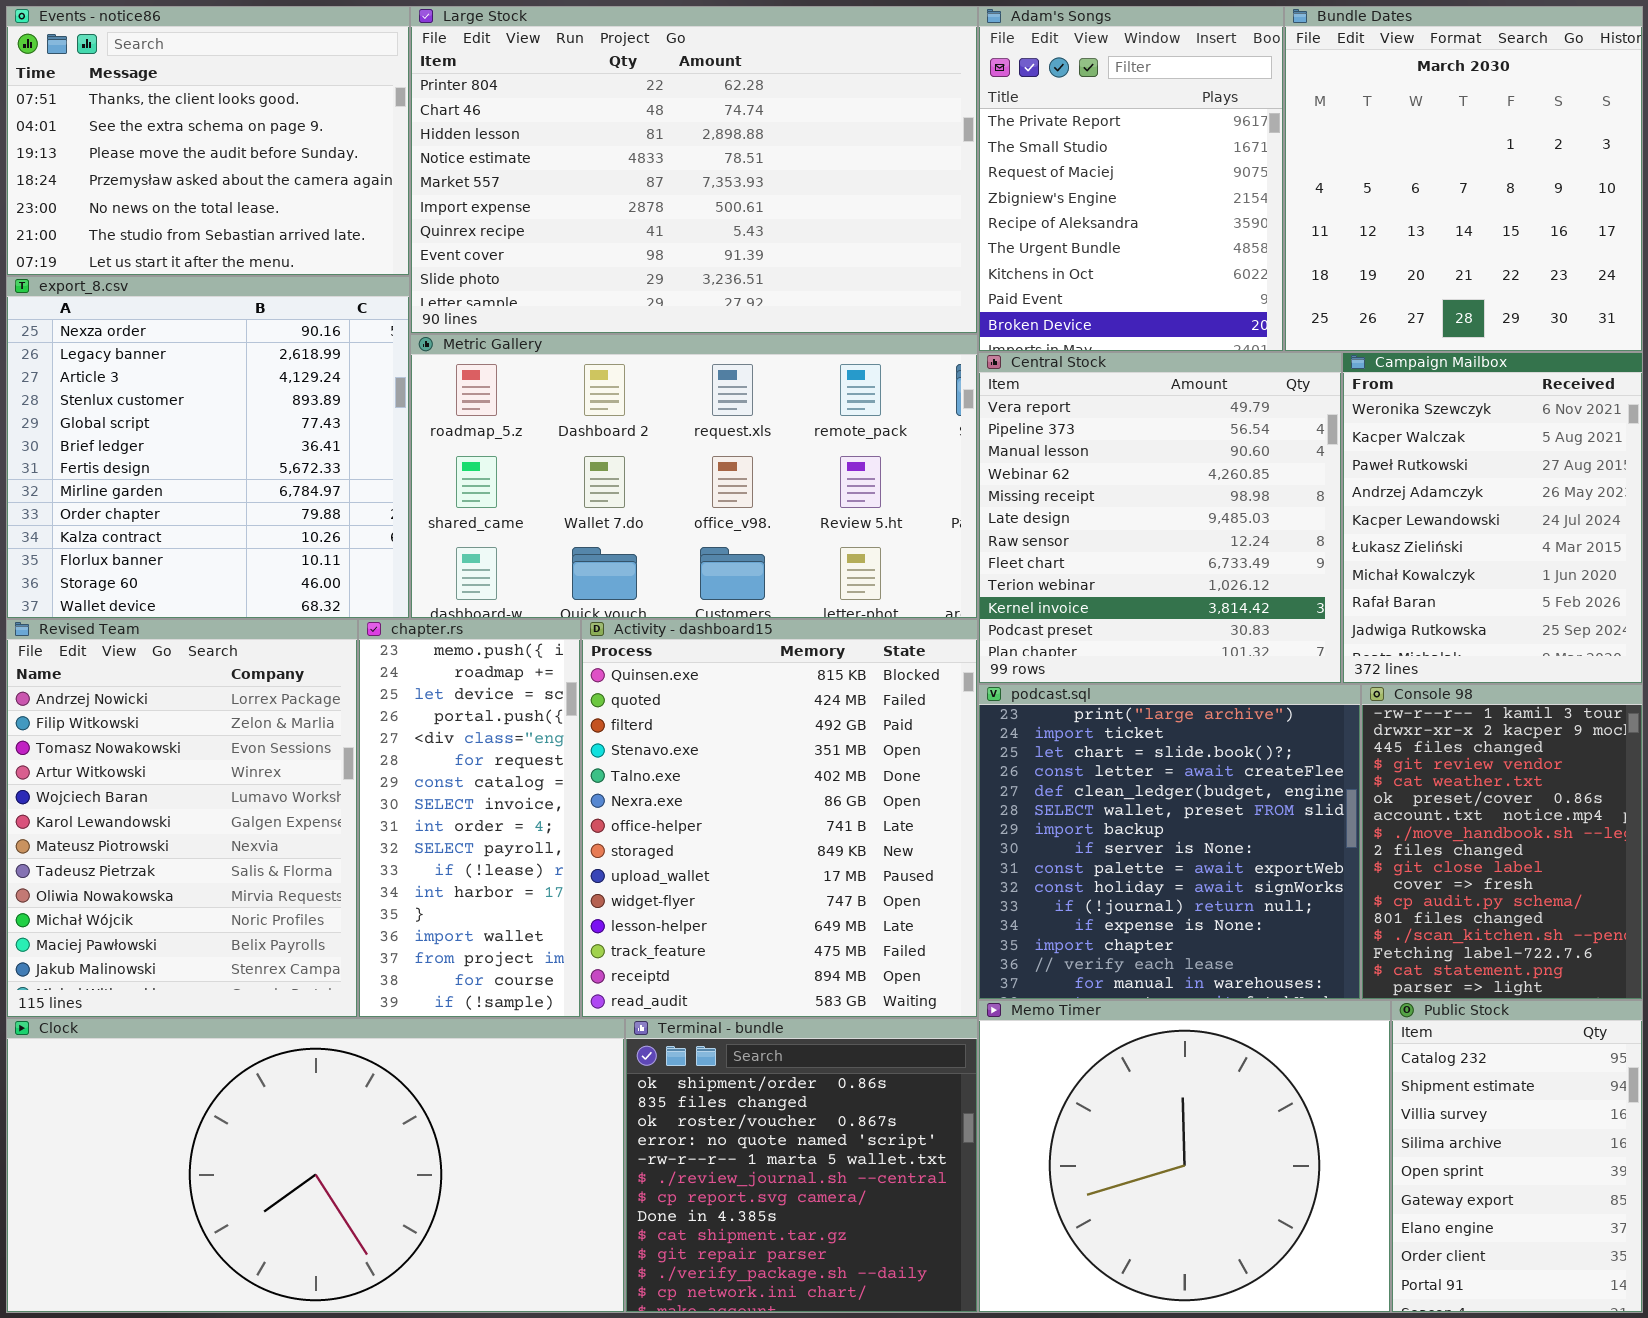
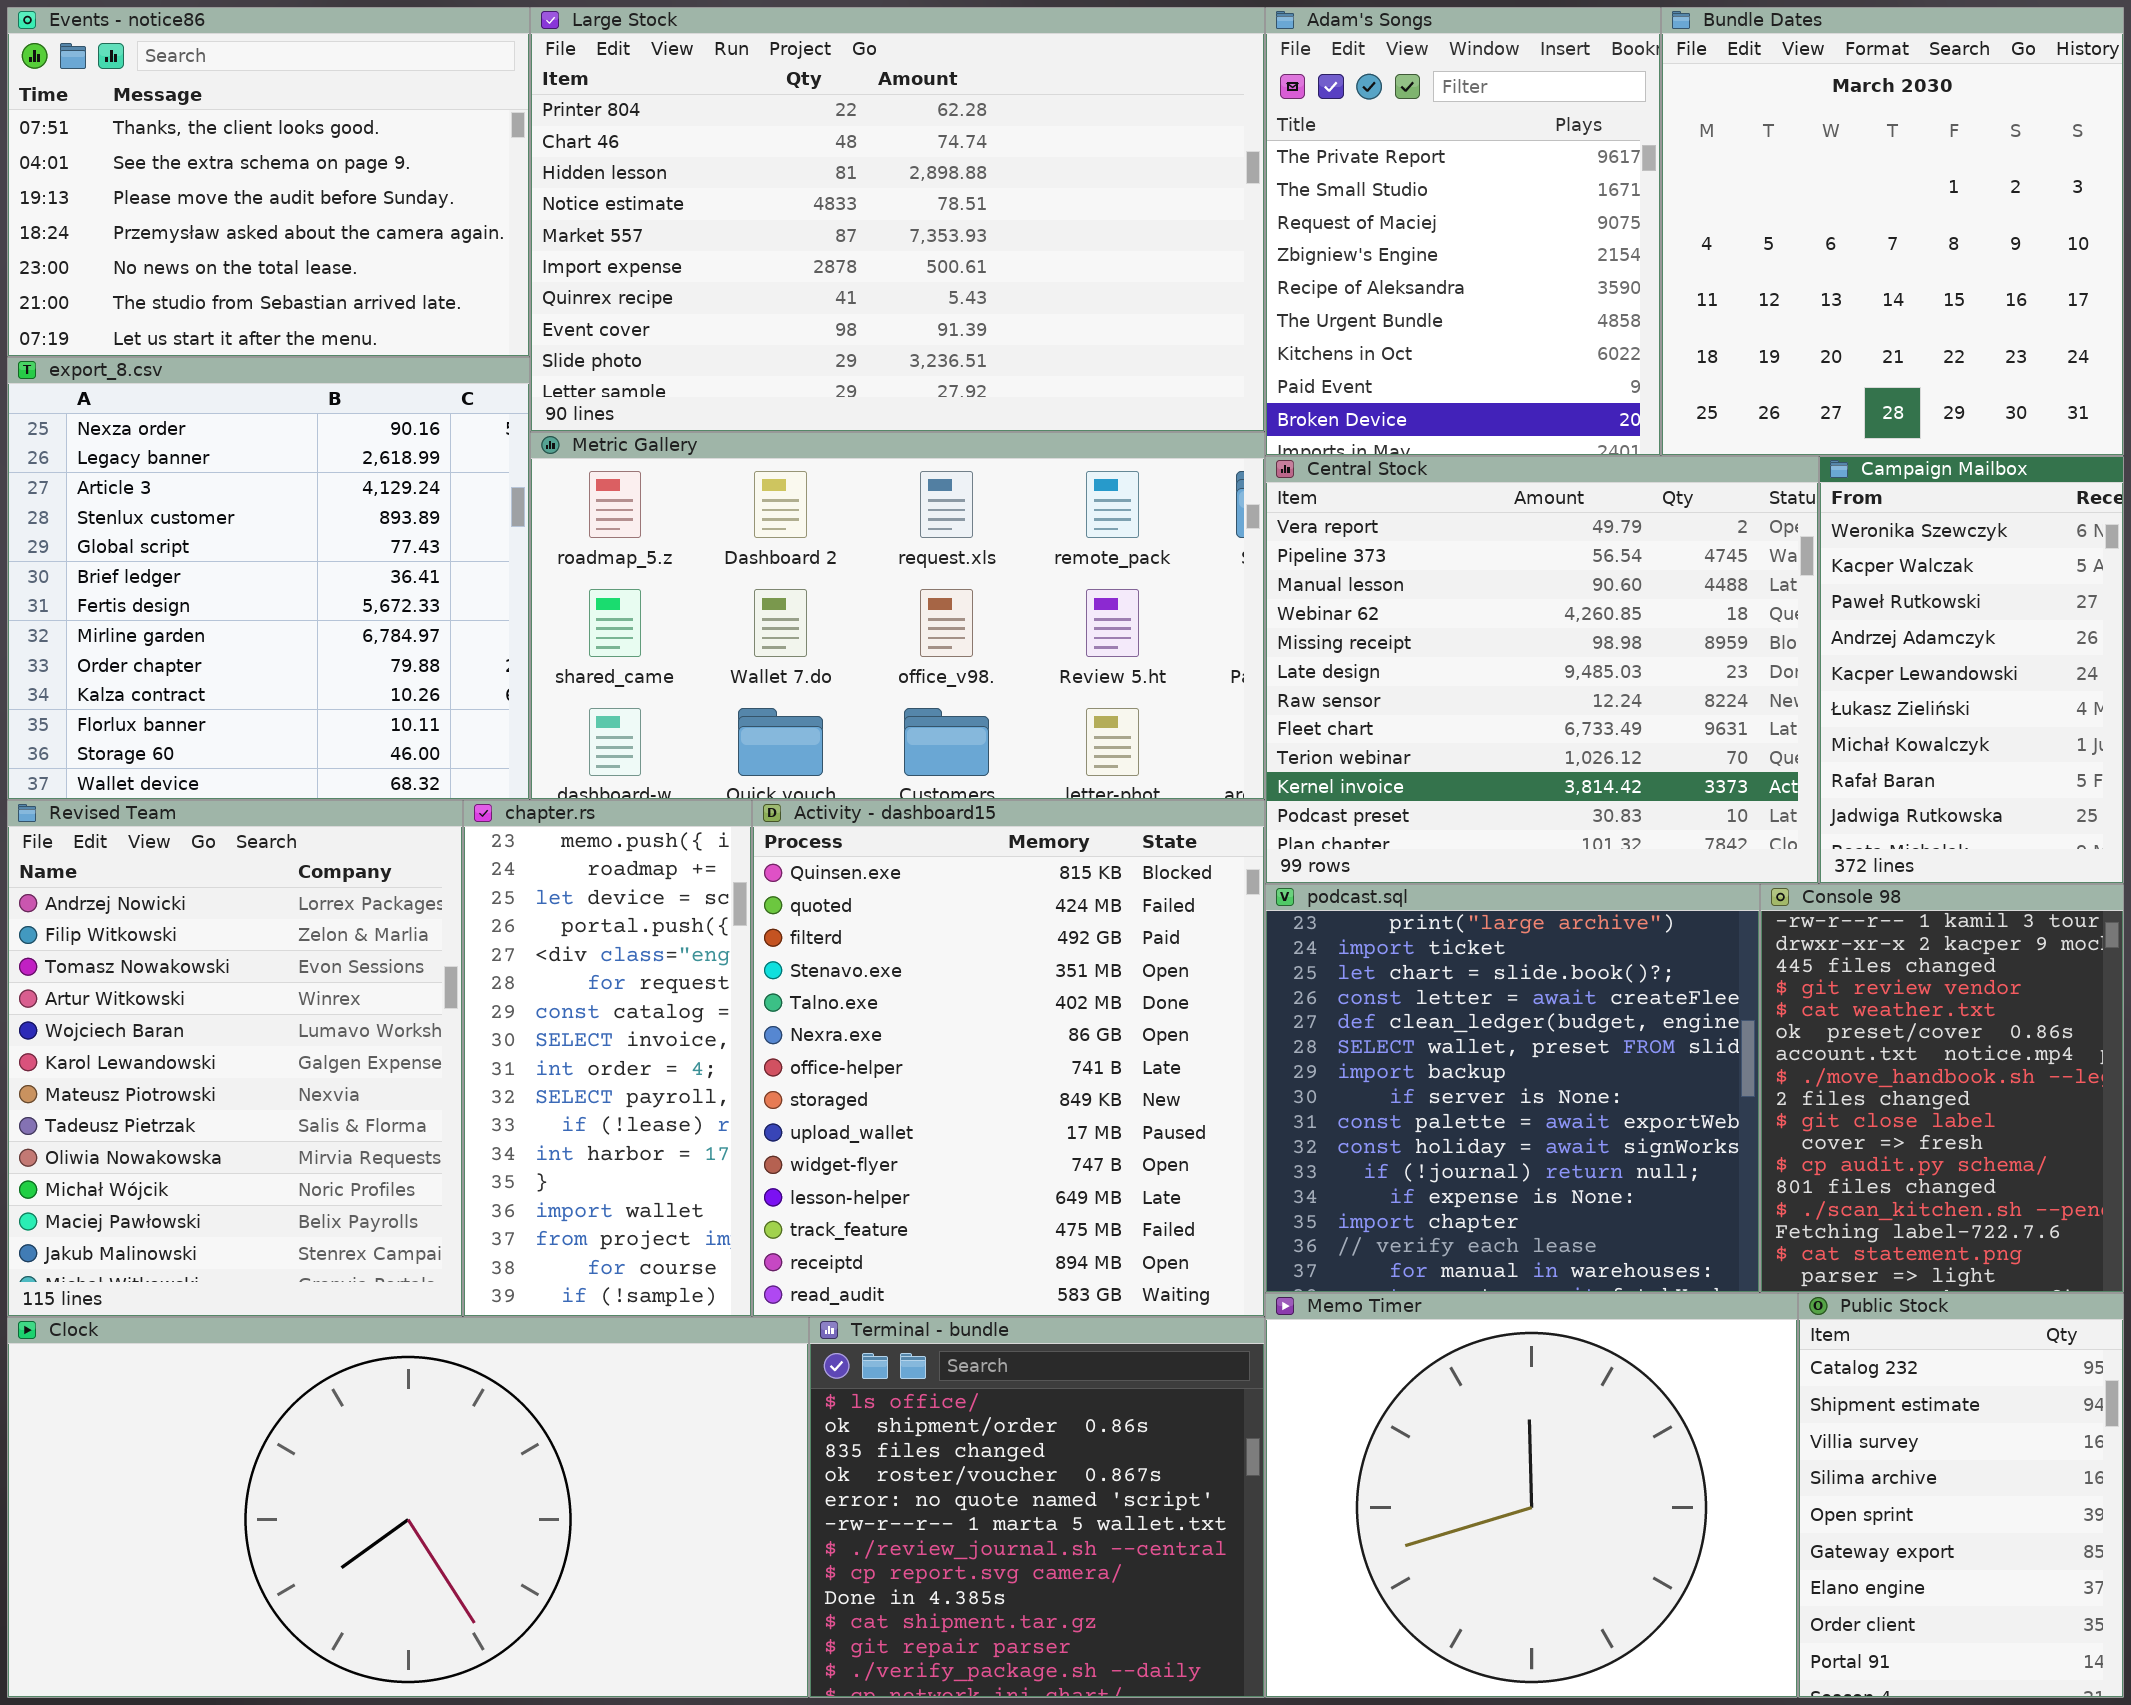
Central Stock: [978,352,1342,684] -> [1265,456,1819,884], resized
Campaign Mailbox: [1342,352,1643,684] -> [1819,456,2124,884], resized
Terminal - bundle: [625,1018,978,1313] -> [809,1317,1265,1698], scrolled up 1 row

